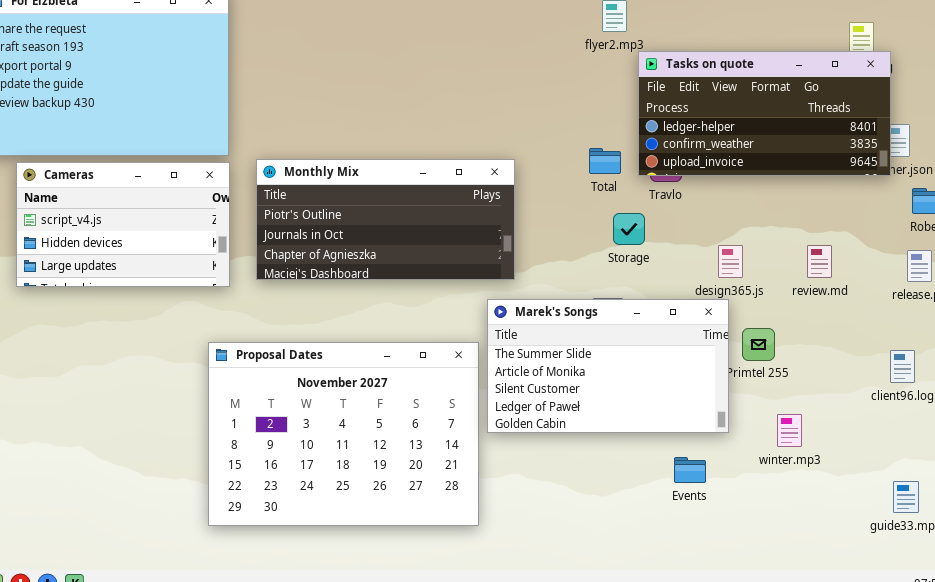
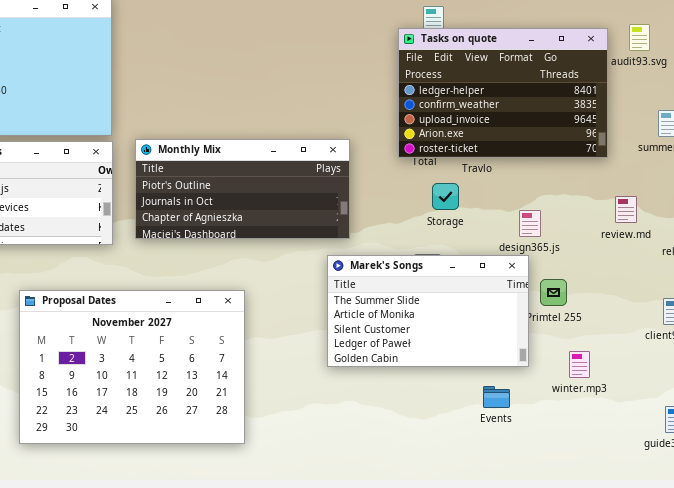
Tasks on quote: [638,51,891,176] -> [398,28,608,158], moved, resized
review.md: [807,245,832,278] -> [615,196,637,223], moved
Proposal Dates: [208,342,479,526] -> [19,290,245,444], moved

